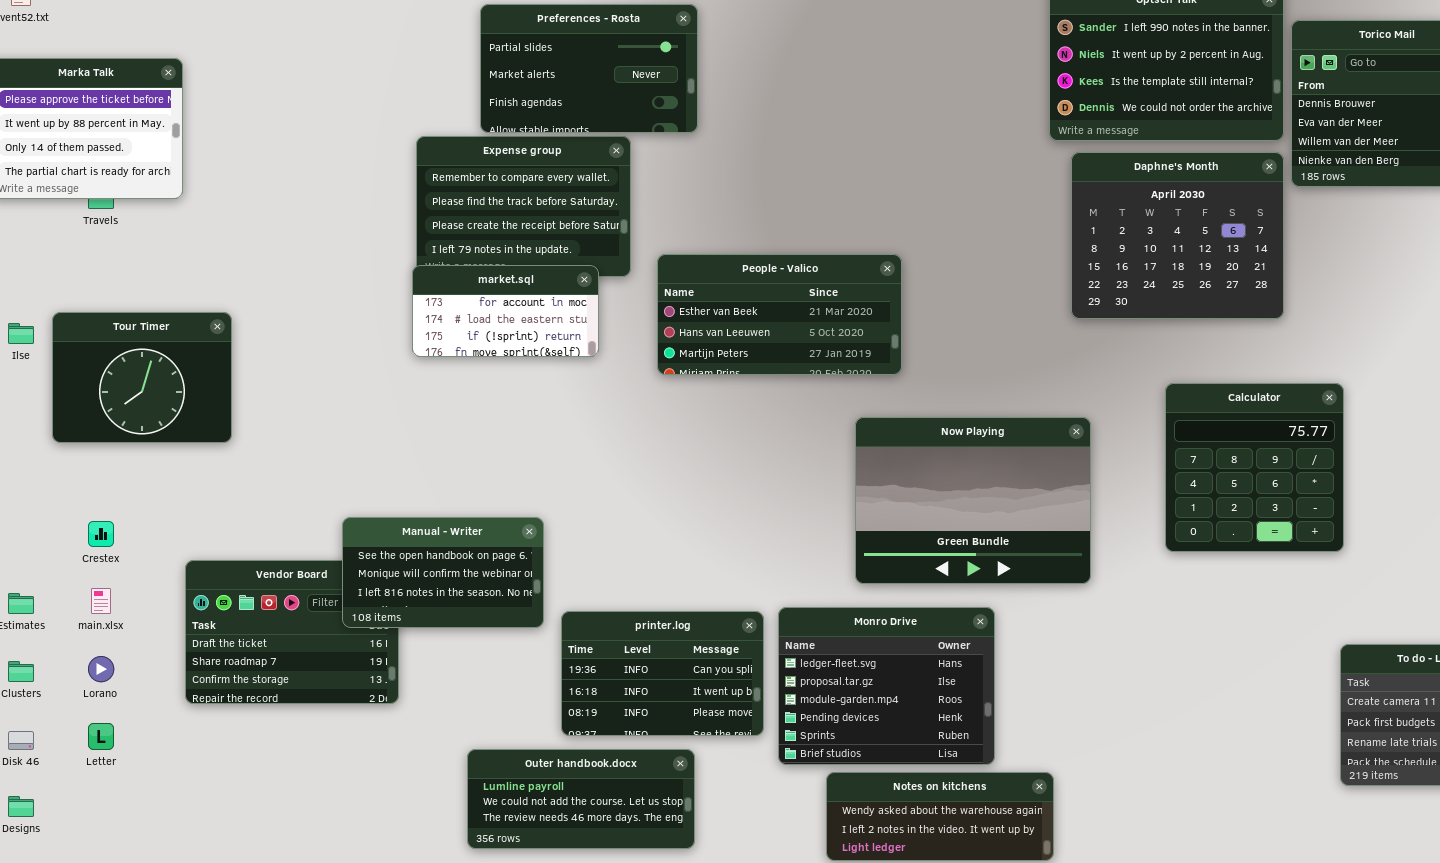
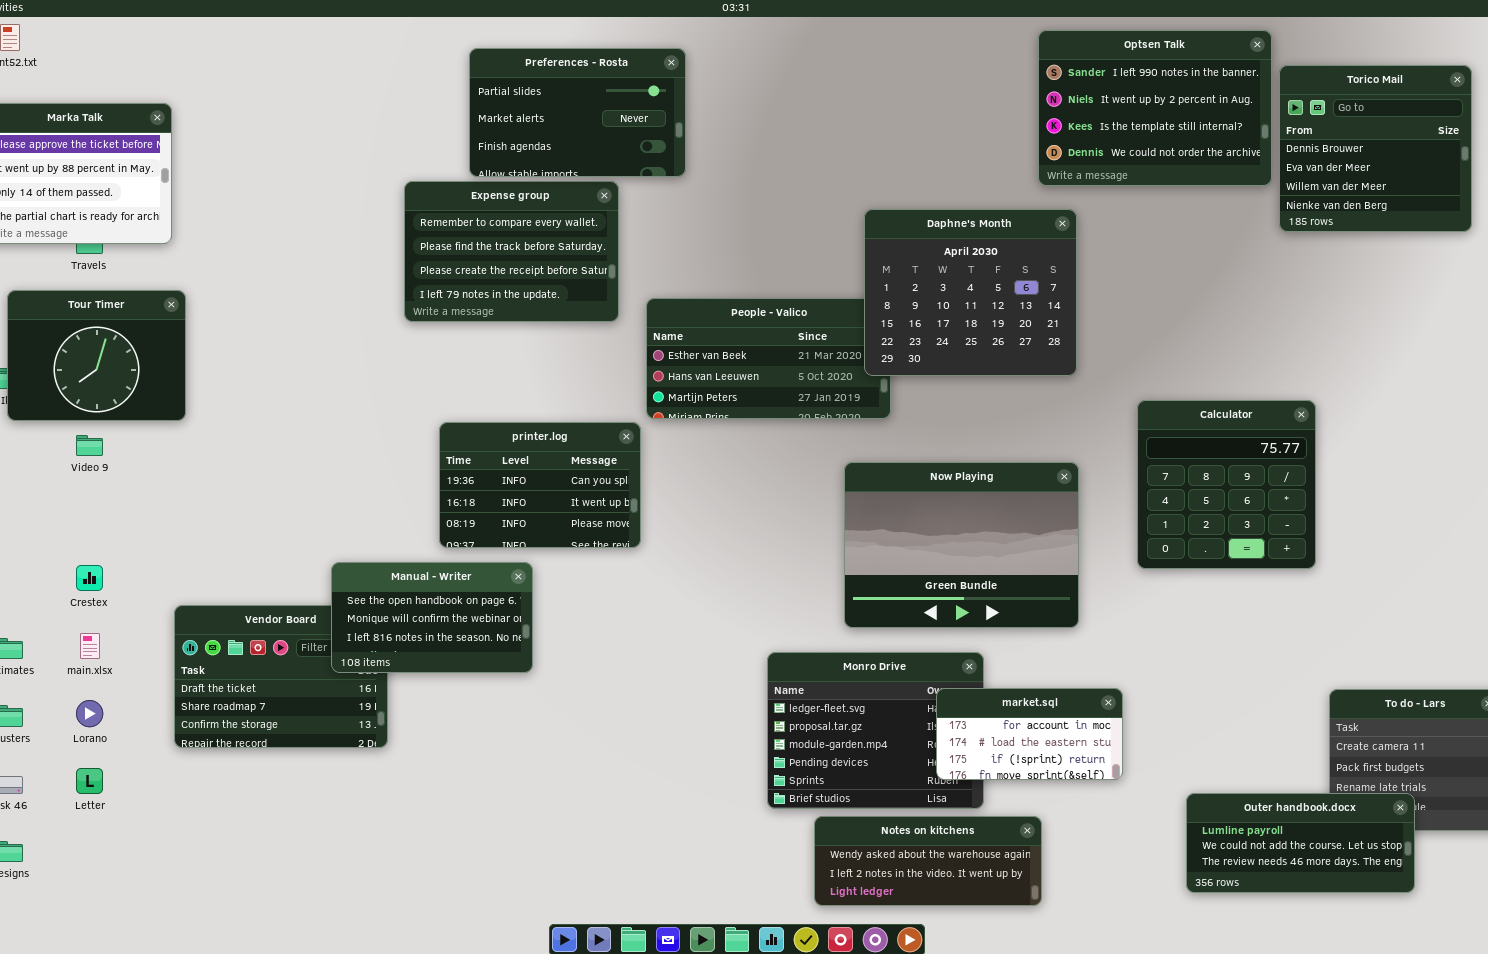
Daphne's Month: [1071,152,1284,319] -> [864,209,1077,376], moved
market.sql: [412,265,599,357] -> [936,688,1123,780], moved
Tour Timer: [52,312,232,443] -> [7,290,186,421], moved
Calculator: [1165,383,1344,552] -> [1137,400,1316,569], moved
printer.log: [561,611,764,736] -> [439,422,641,548], moved
Outer handbook.docx: [467,749,695,849] -> [1186,793,1415,893], moved

